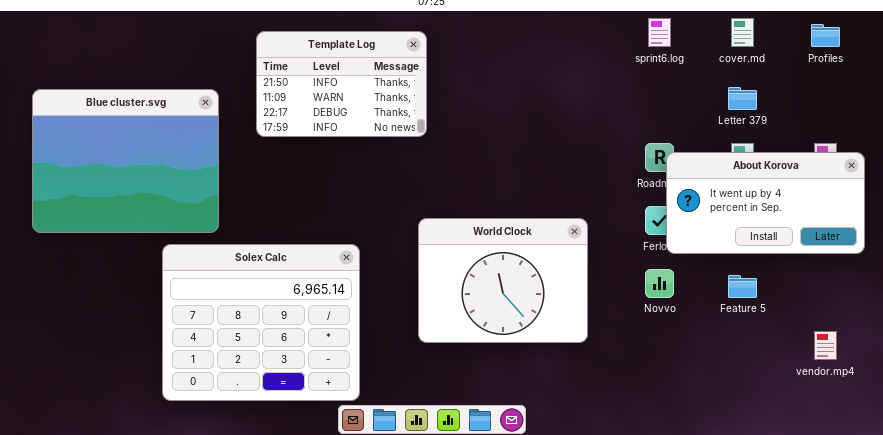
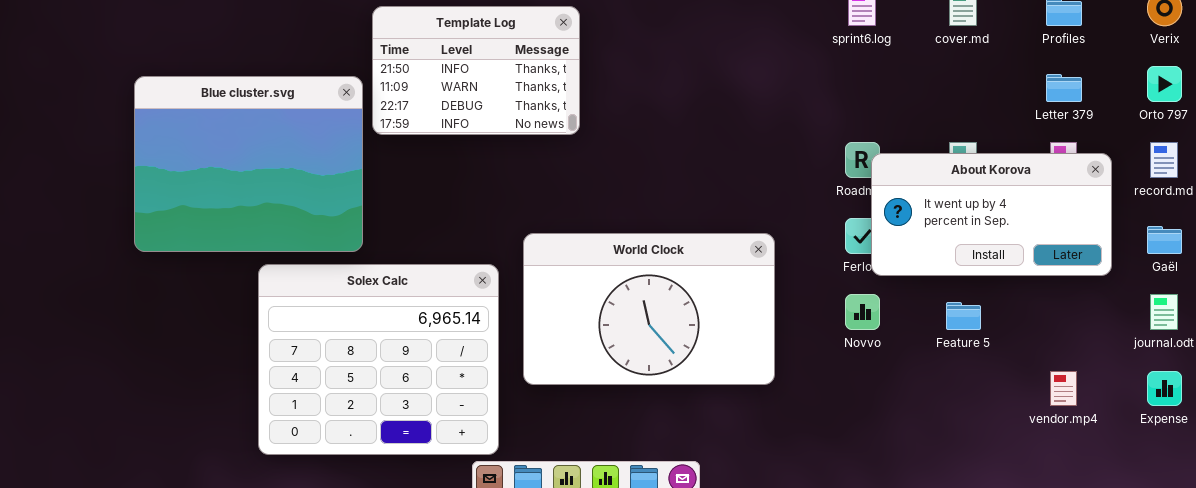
Letter 379: [728,87,757,110] -> [1046,74,1082,102], moved
Blue cluster.svg: [32,89,219,233] -> [134,76,363,252], moved
World Clock: [418,218,588,343] -> [523,233,775,385], resized

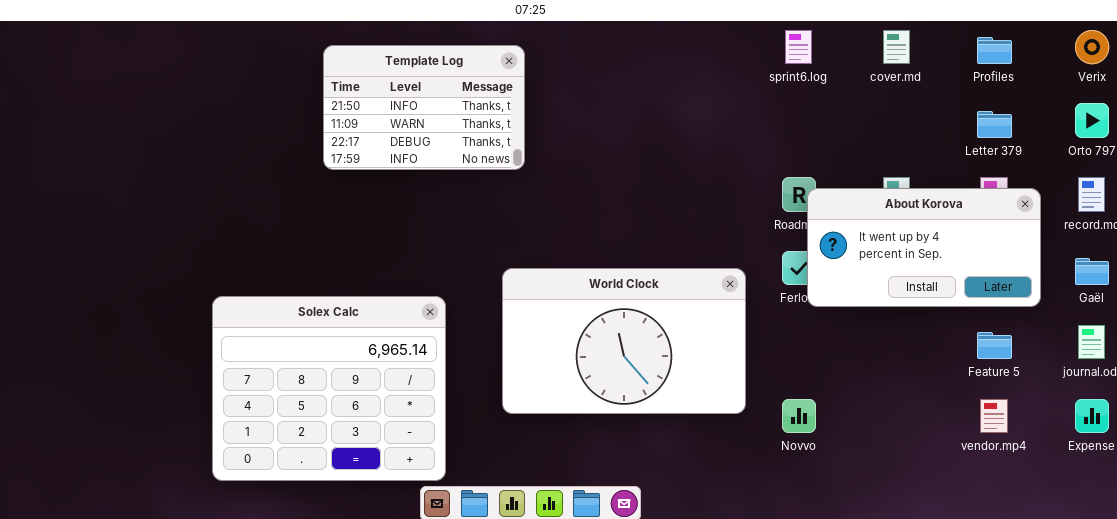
Blue cluster.svg: [134,76,363,252] -> none, closed
World Clock: [523,233,775,385] -> [502,268,746,414], moved
Novvo: [845,294,880,330] -> [782,399,816,433], moved
Feature 5: [946,302,981,330] -> [977,332,1012,359], moved

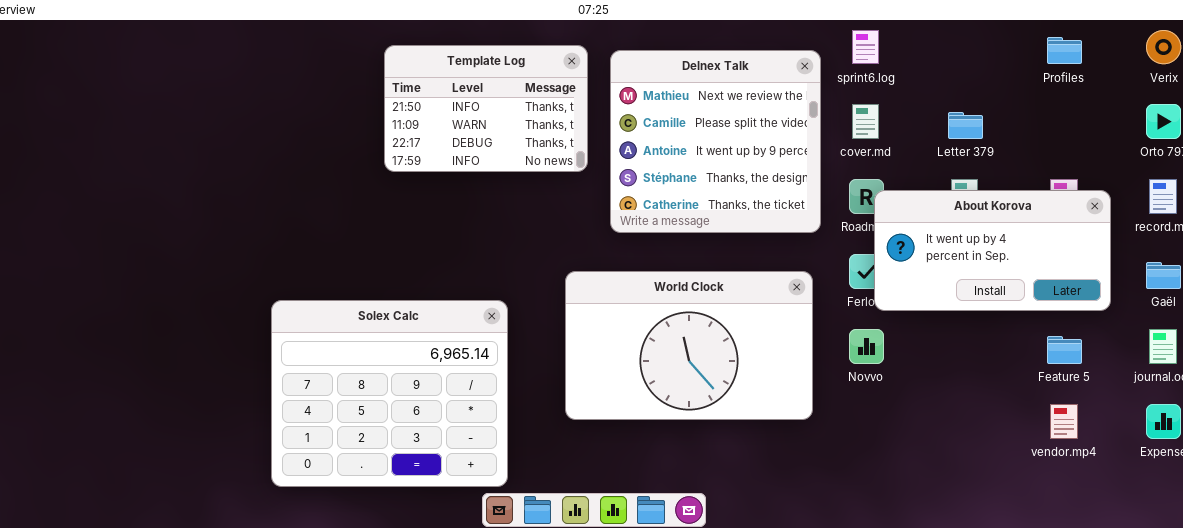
cover.md: [883,30,910,64] -> [852,104,879,139], moved
Delnex Talk: none -> [610,50,821,233], opened
Letter 379: [977,111,1012,138] -> [948,112,983,139], moved
Novvo: [782,399,816,433] -> [849,329,884,364], moved

